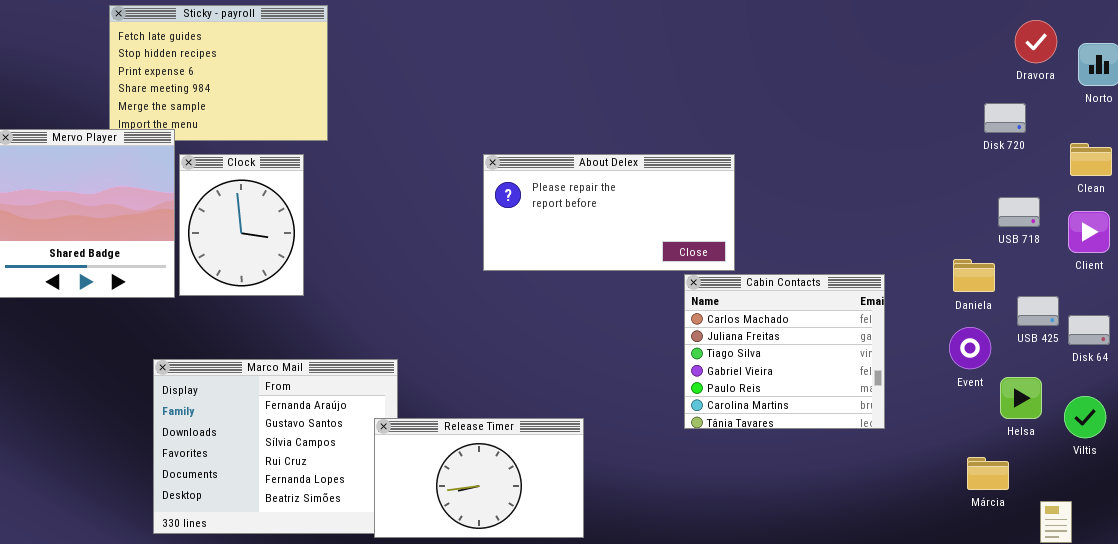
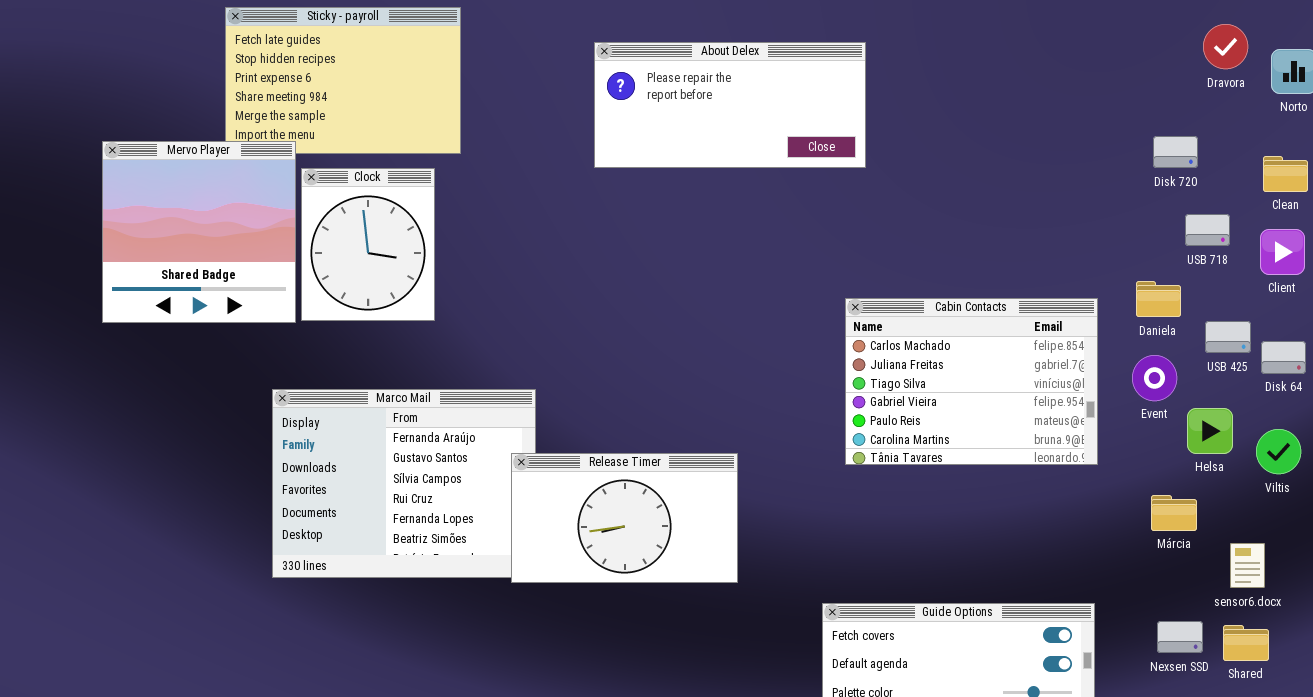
Disk 720: [984,103,1026,133] -> [1153,136,1198,168], moved
About Delex: [483,154,735,271] -> [594,42,866,168], moved
Cabin Contacts: [684,274,885,429] -> [845,298,1098,465], resized

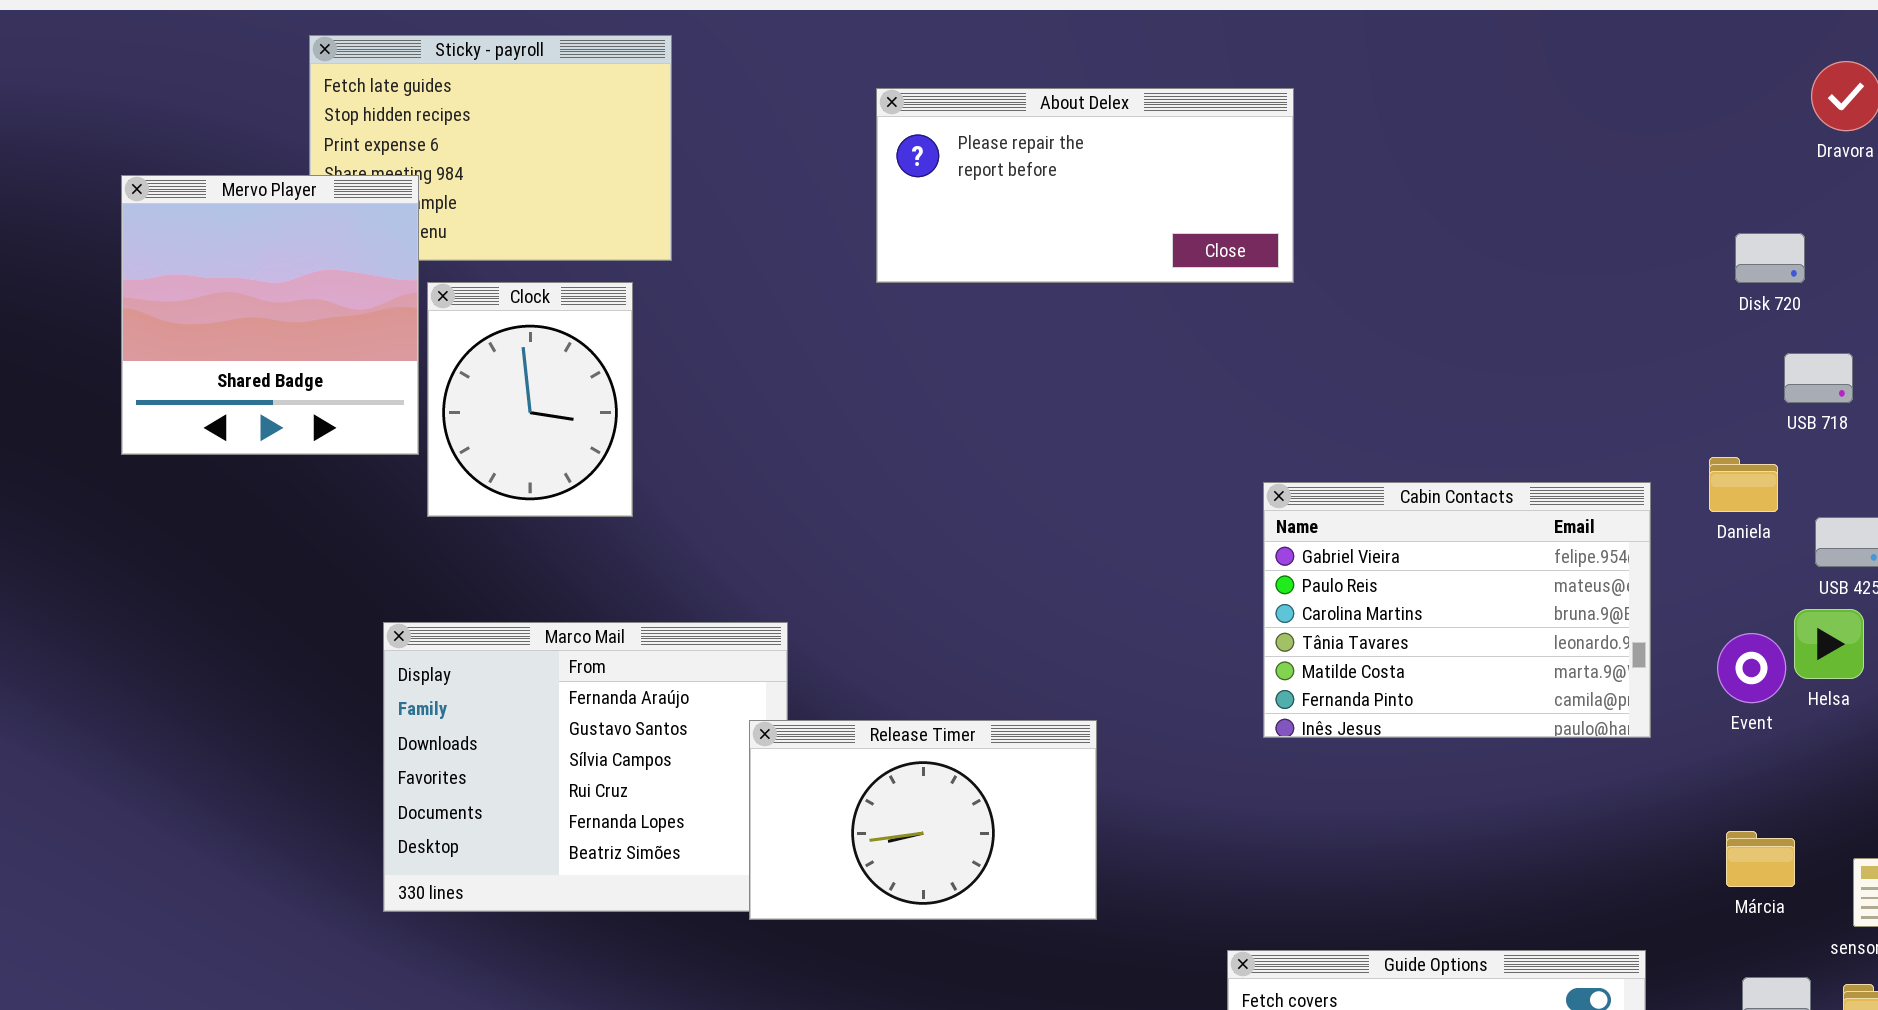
Mervo Player: [102,141,296,323] -> [121,175,419,455], moved
Cabin Contacts: [845,298,1098,465] -> [1263,482,1651,738], scrolled down 3 rows
Event: [1132,355,1177,401] -> [1717,633,1786,703], moved
Helsa: [1187,408,1233,454] -> [1794,609,1864,679], moved
Márcia: [1151,495,1197,531] -> [1726,831,1795,887], moved

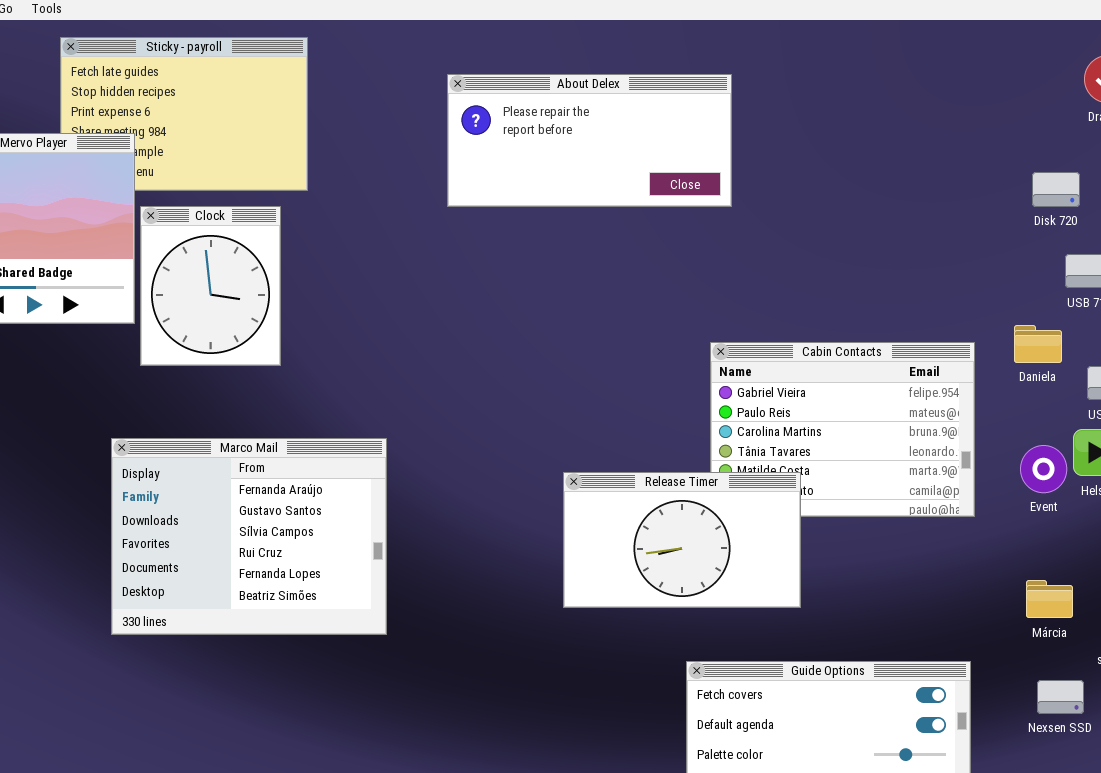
Release Timer: [749,720,1097,920] -> [563,472,801,608], moved

